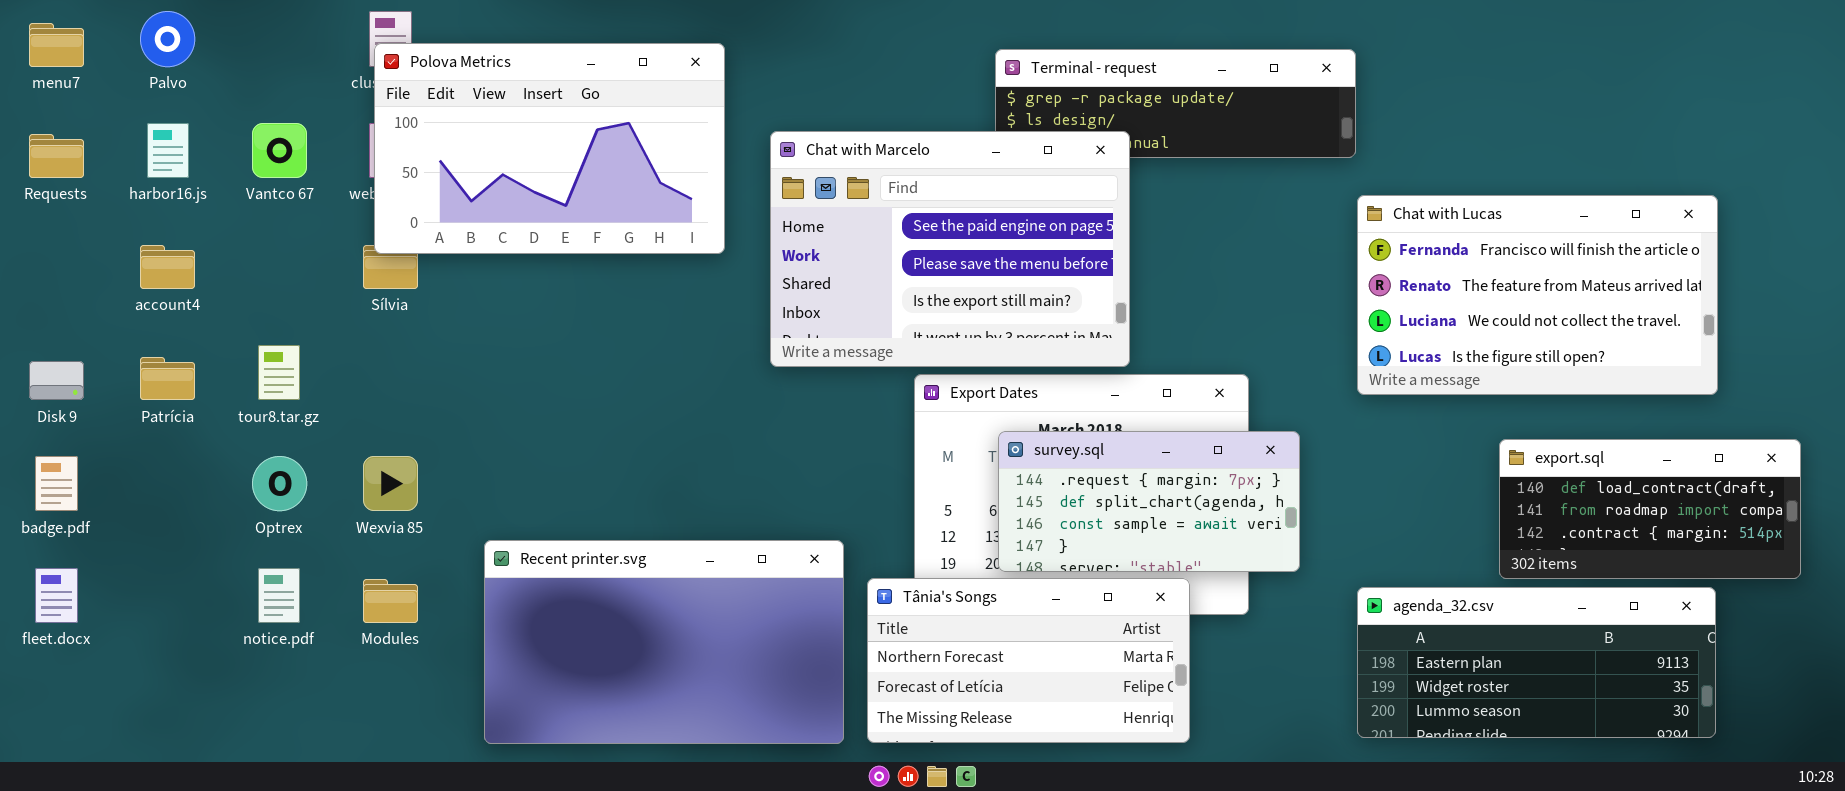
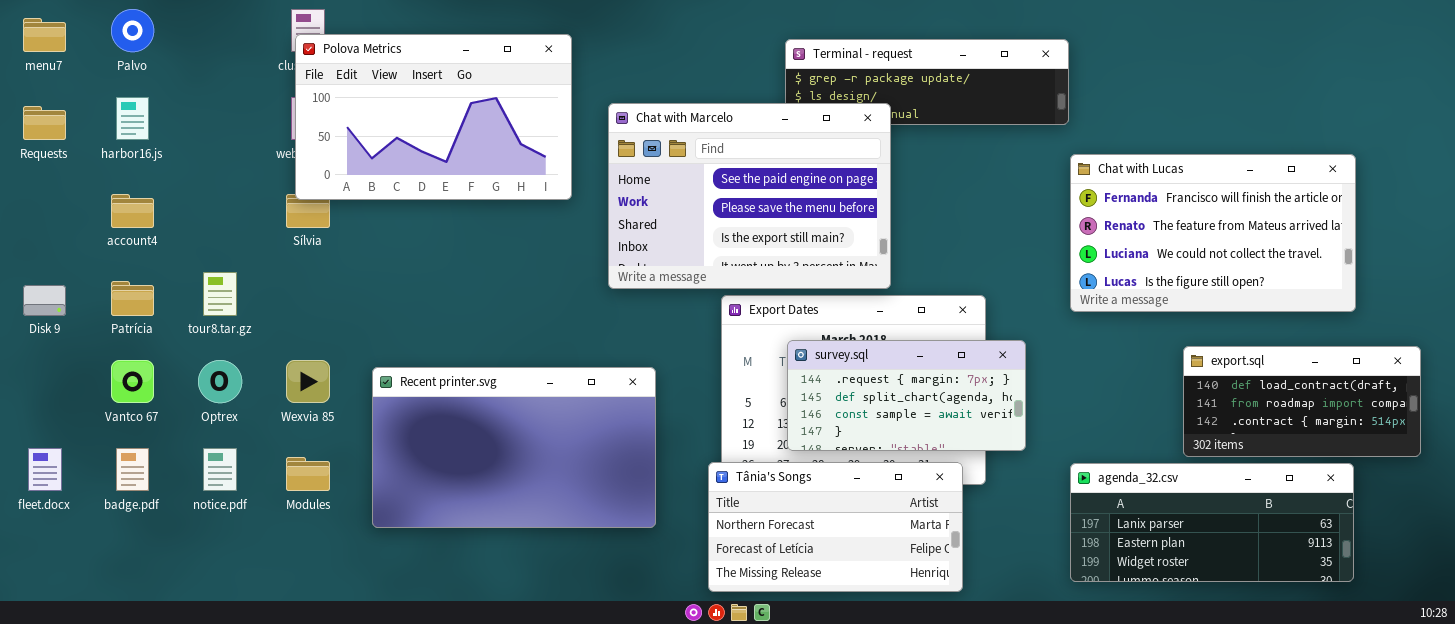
Vantco 67: [252,123,307,178] -> [111,360,154,403], moved
badge.pdf: [35,456,78,511] -> [116,448,149,491], moved
Recent printer.svg: [484,540,844,744] -> [372,367,656,528], moved
Tânia's Songs: [867,578,1190,743] -> [708,462,963,592], moved
agenda_32.csv: [1357,587,1716,738] -> [1070,463,1354,582], scrolled up 1 row

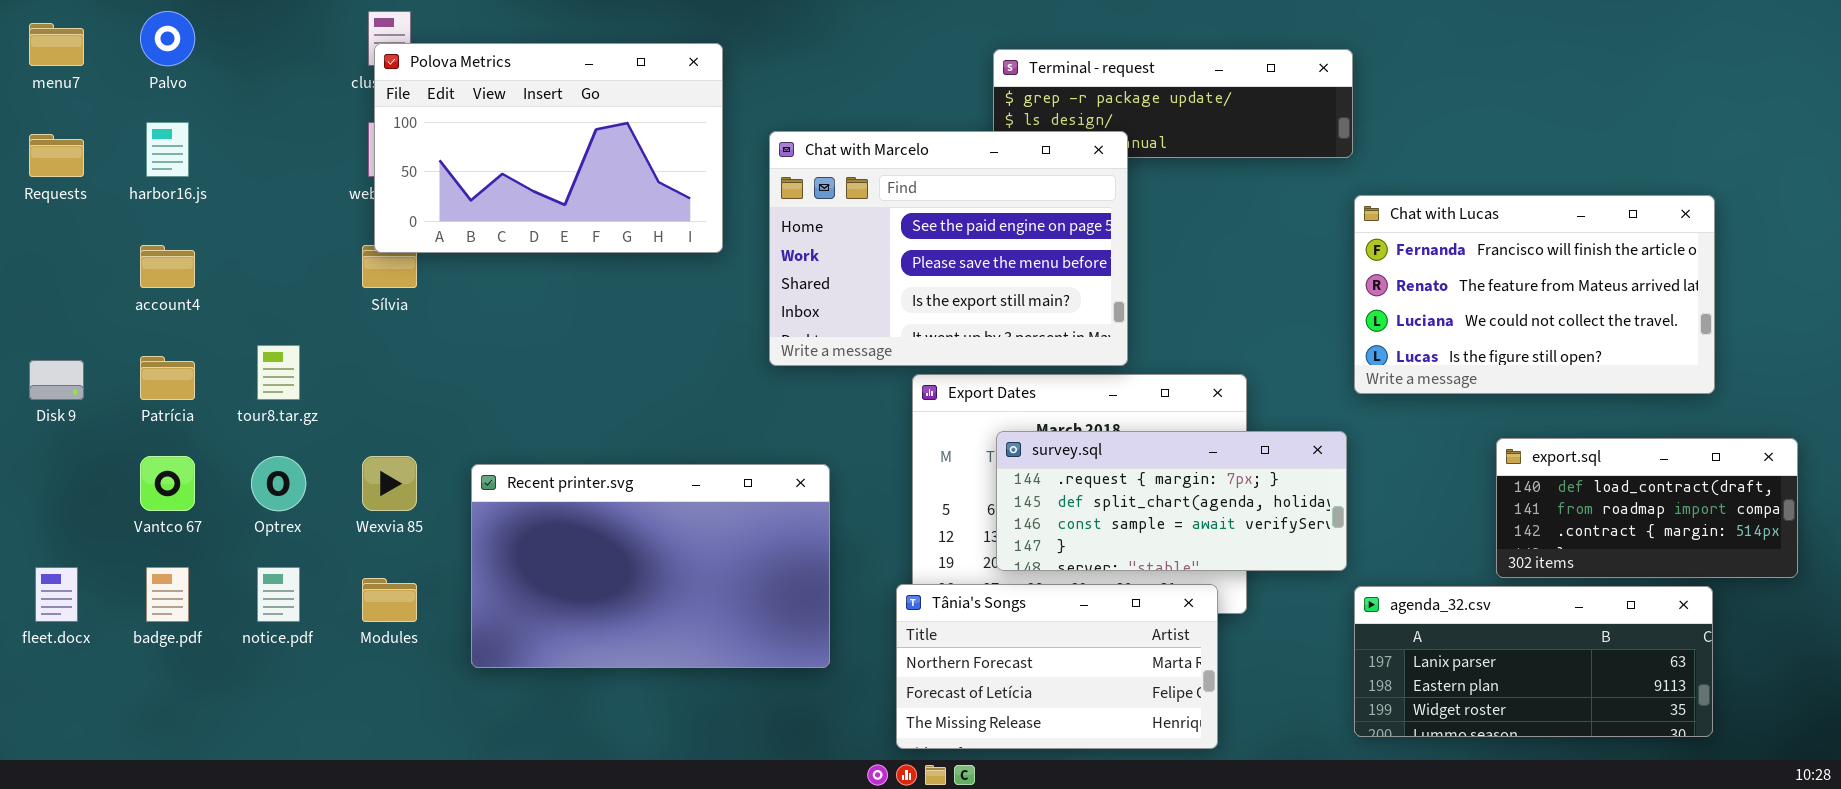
survey.sql: [787,340,1026,451] -> [996,431,1347,571], resized

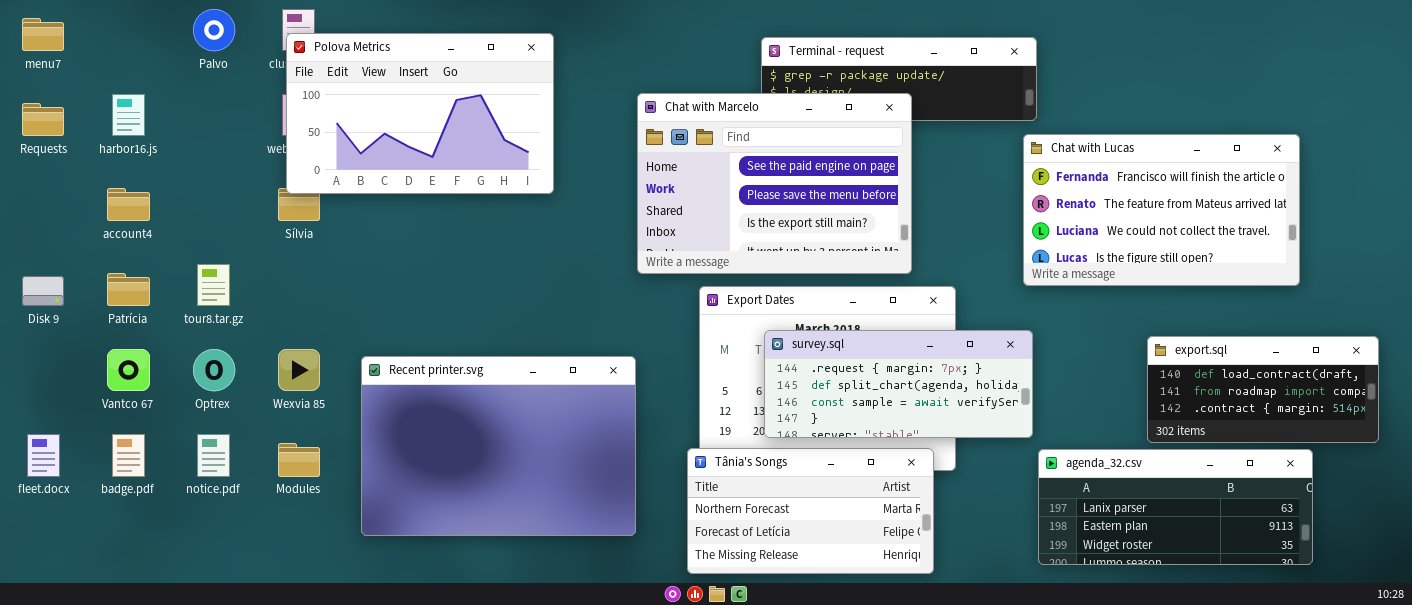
Palvo: [140,11,195,66] -> [193,9,235,51], moved
Chat with Marcelo: [769,131,1128,366] -> [637,93,912,274], moved
Chat with Lucas: [1354,195,1715,394] -> [1023,134,1300,286], moved
Recent printer.svg: [471,464,830,668] -> [361,356,636,536], resized

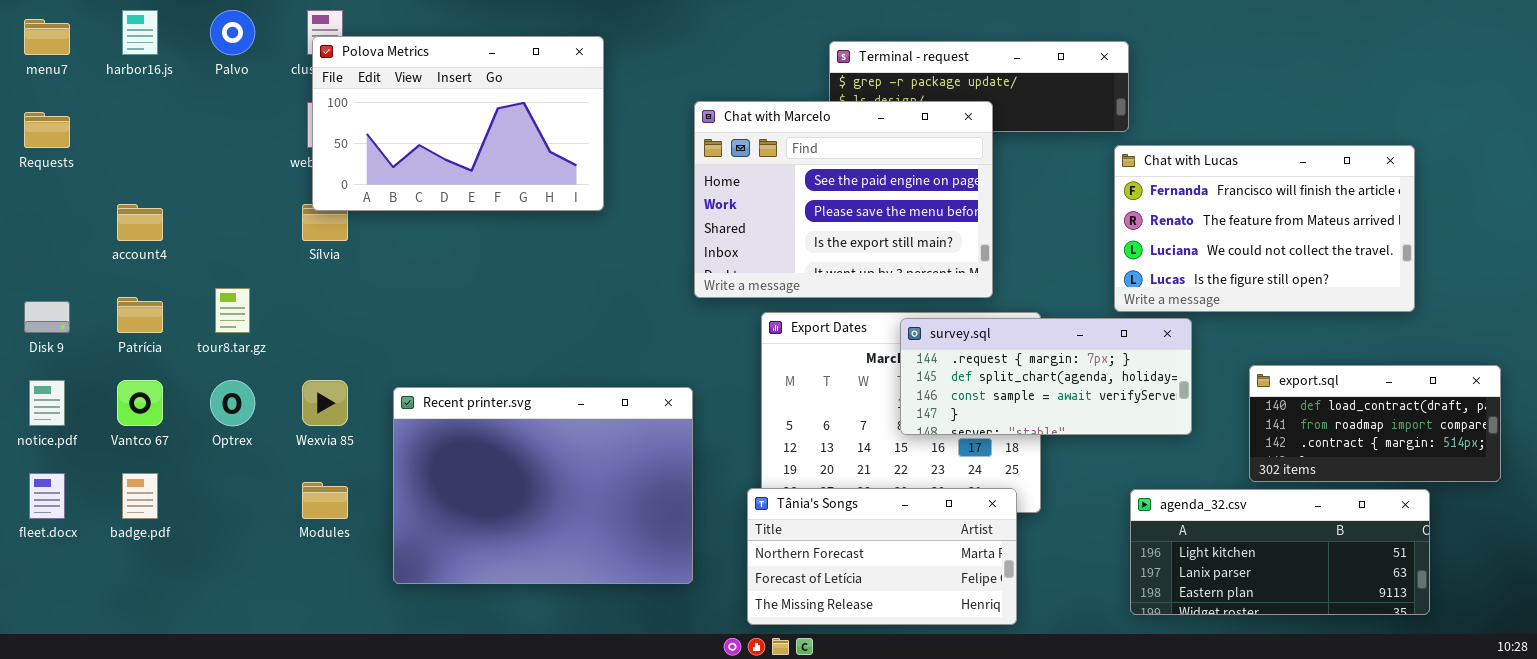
harbor16.js: [112,94,145,136] -> [122,10,158,55], moved
survey.sql: [764,330,1033,438] -> [900,318,1192,435], moved
notice.pdf: [197,434,230,477] -> [29,380,65,426], moved
agenda_32.csv: [1038,449,1313,565] -> [1130,489,1430,615], scrolled up 1 row

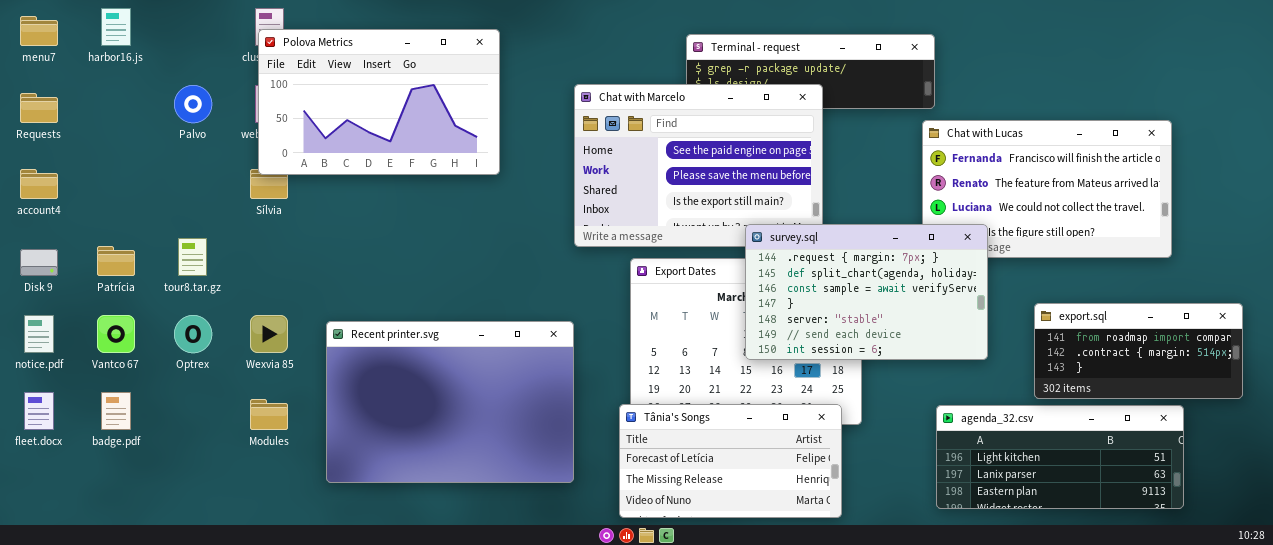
Palvo: [210,10,255,55] -> [174,85,212,123], moved
account4: [117,204,163,241] -> [20,169,58,199], moved
survey.sql: [900,318,1192,435] -> [745,224,988,360], resized
export.sql: [1249,365,1501,482] -> [1034,303,1243,399], scrolled down 1 row
Tânia's Songs: [747,488,1017,625] -> [619,404,842,518], scrolled down 1 row

